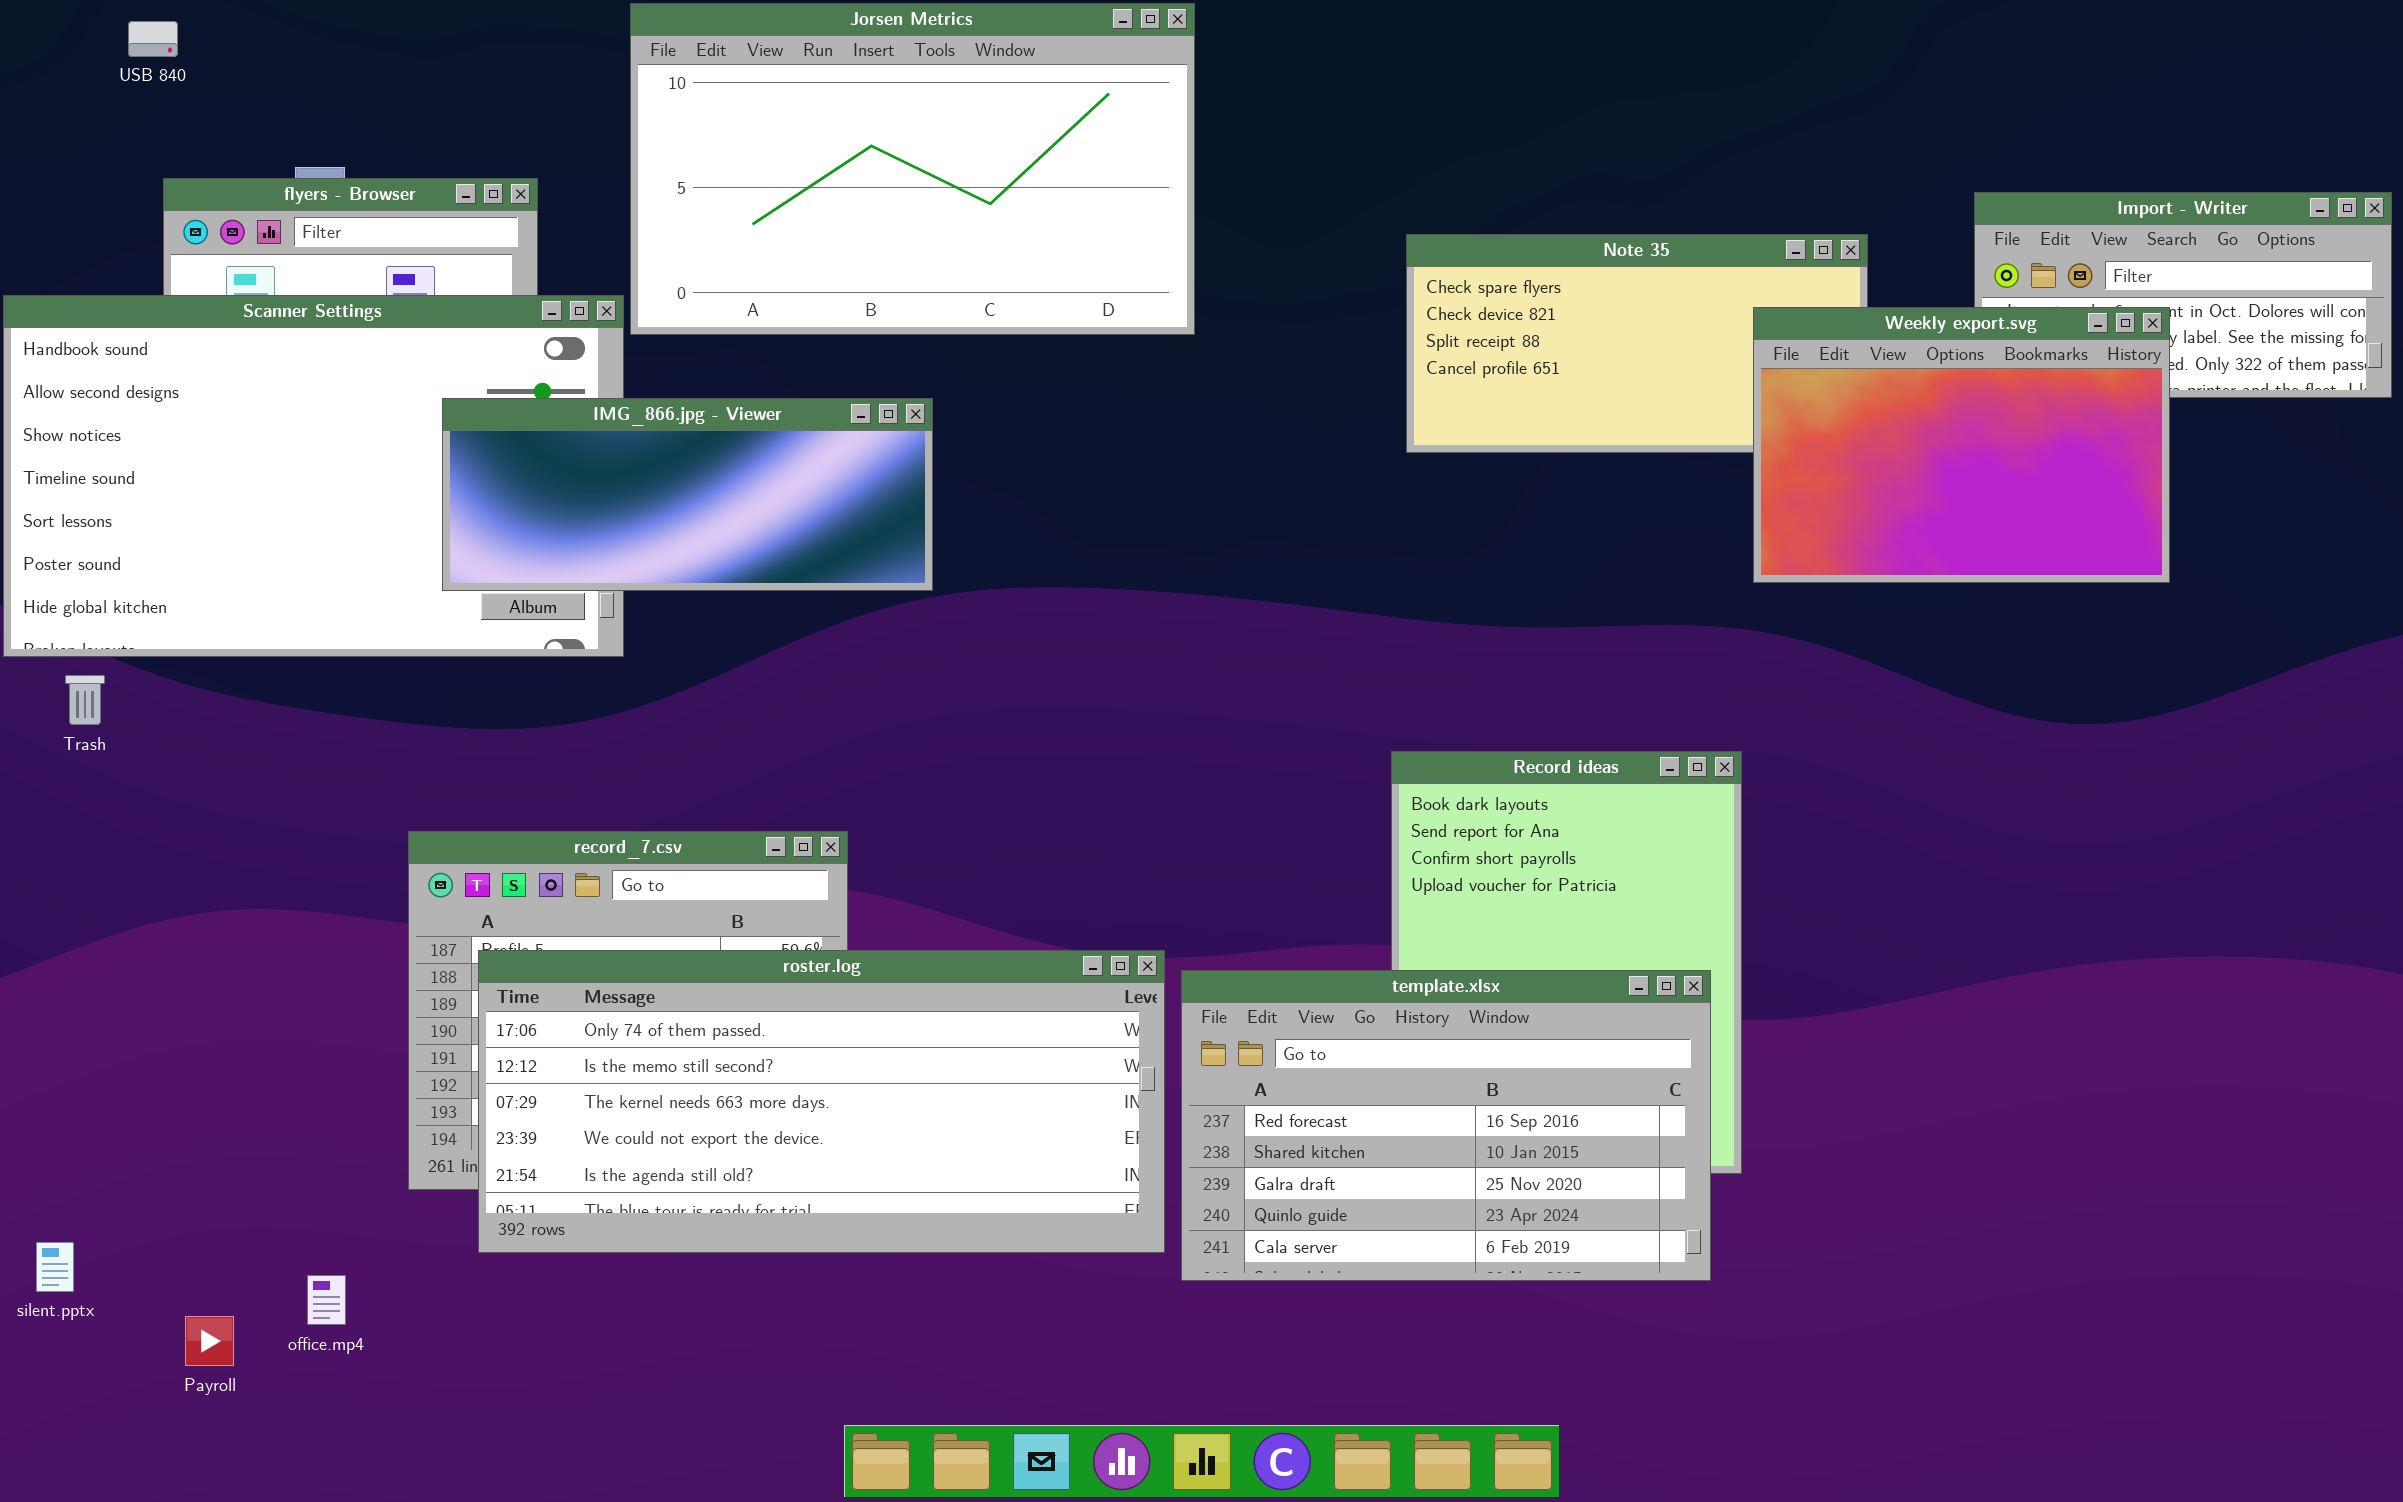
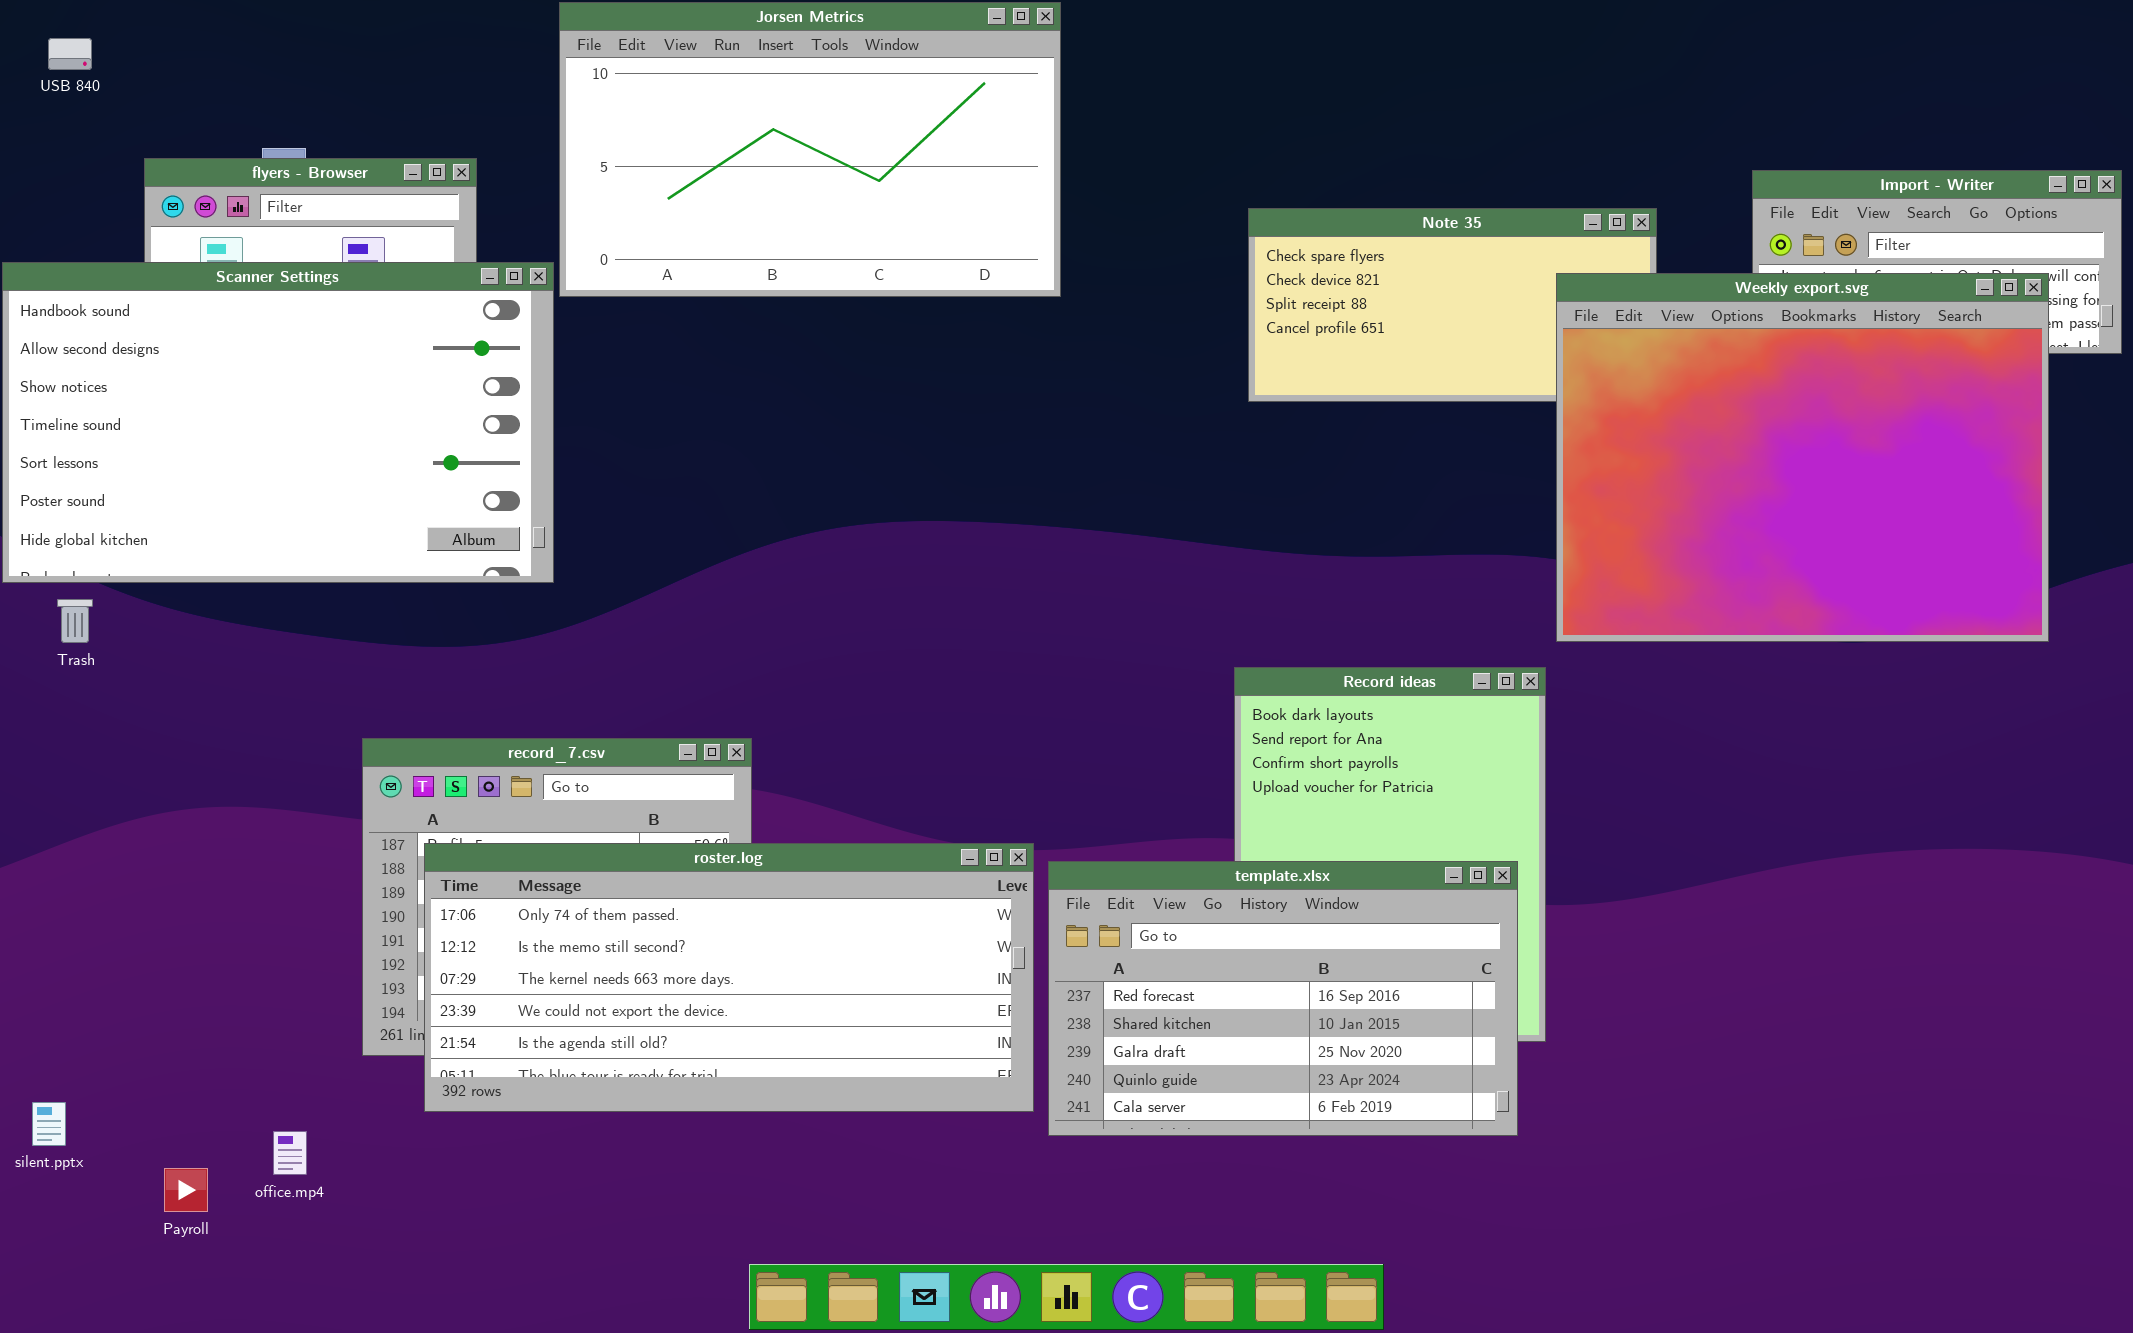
USB 840: [128,21,178,57] -> [48,38,92,70], moved
Weekly export.svg: [1753,307,2170,583] -> [1556,273,2049,642], resized
IMG_866.jpg - Viewer: [442,398,933,591] -> none, closed

